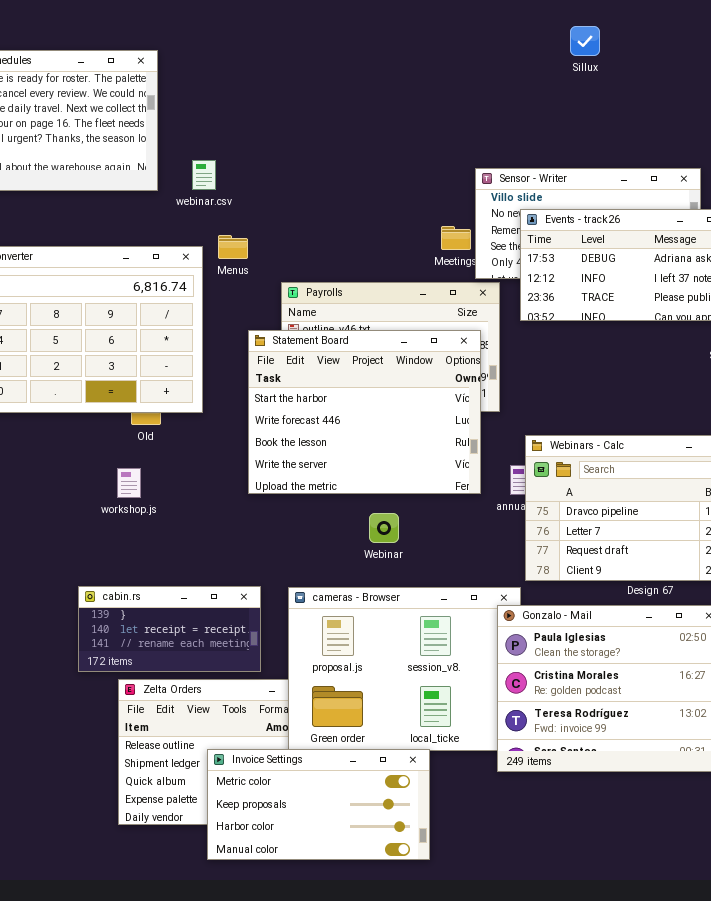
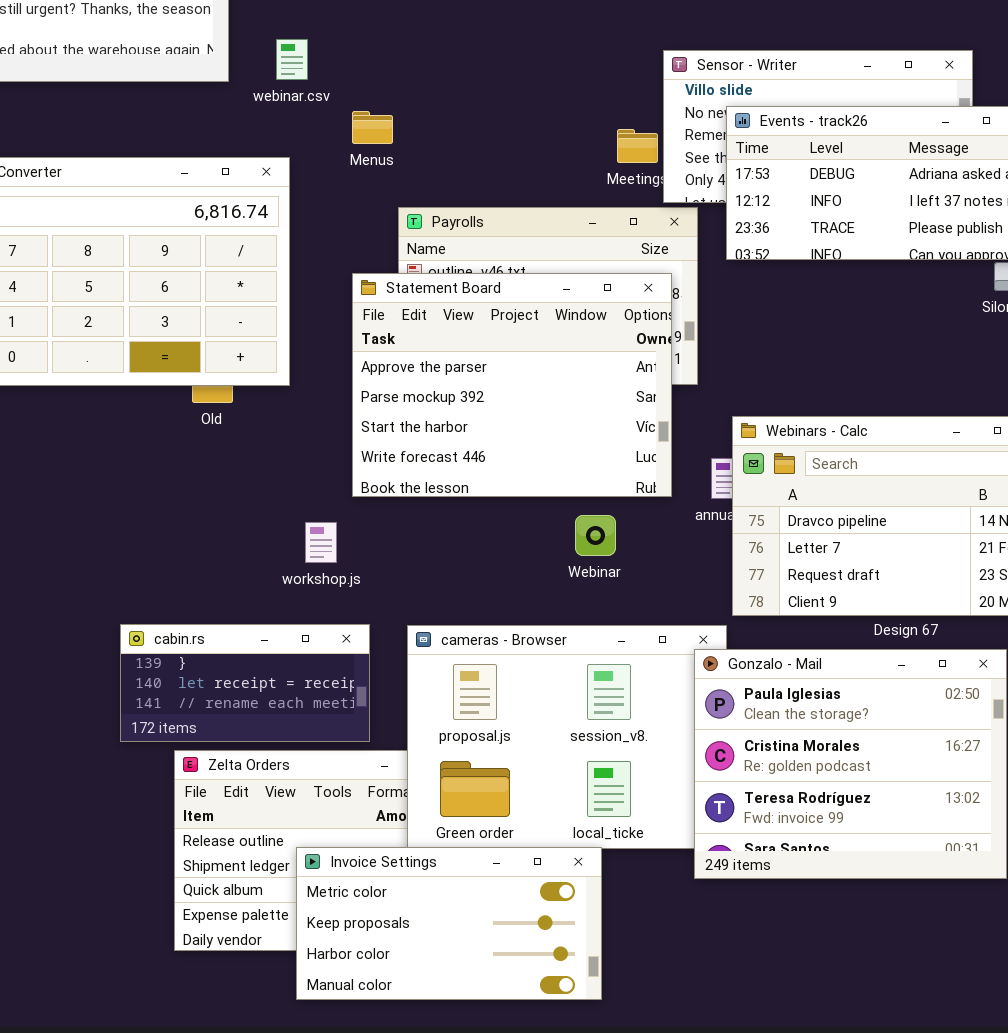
Menus: [218,235,248,259] -> [352,111,393,144], moved
Statement Board: [248,330,481,494] -> [352,273,672,497], scrolled up 2 rows
workshop.js: [117,468,141,498] -> [305,522,337,563], moved
Webinar: [369,513,399,543] -> [575,515,616,556], moved

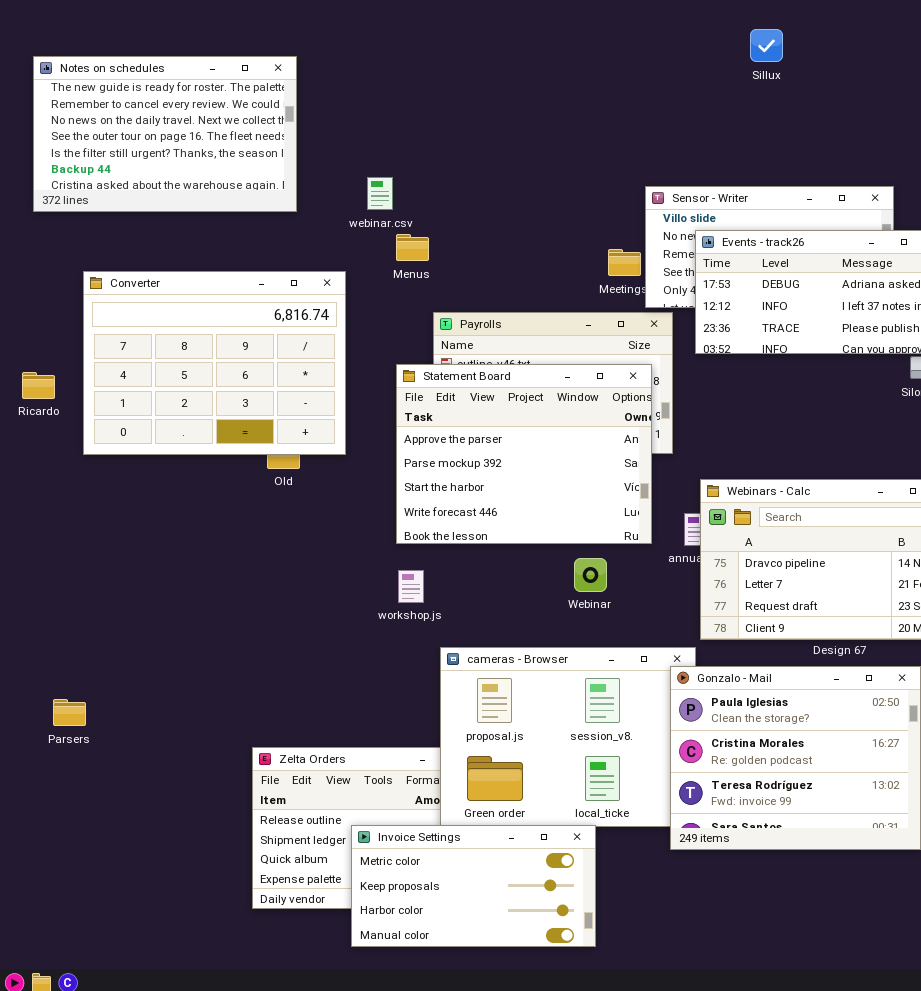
webinar.csv: [276,39,308,80] -> [367,177,393,210], moved
workshop.js: [305,522,337,563] -> [398,570,424,603], moved
cabin.rs: [120,624,370,742] -> none, closed

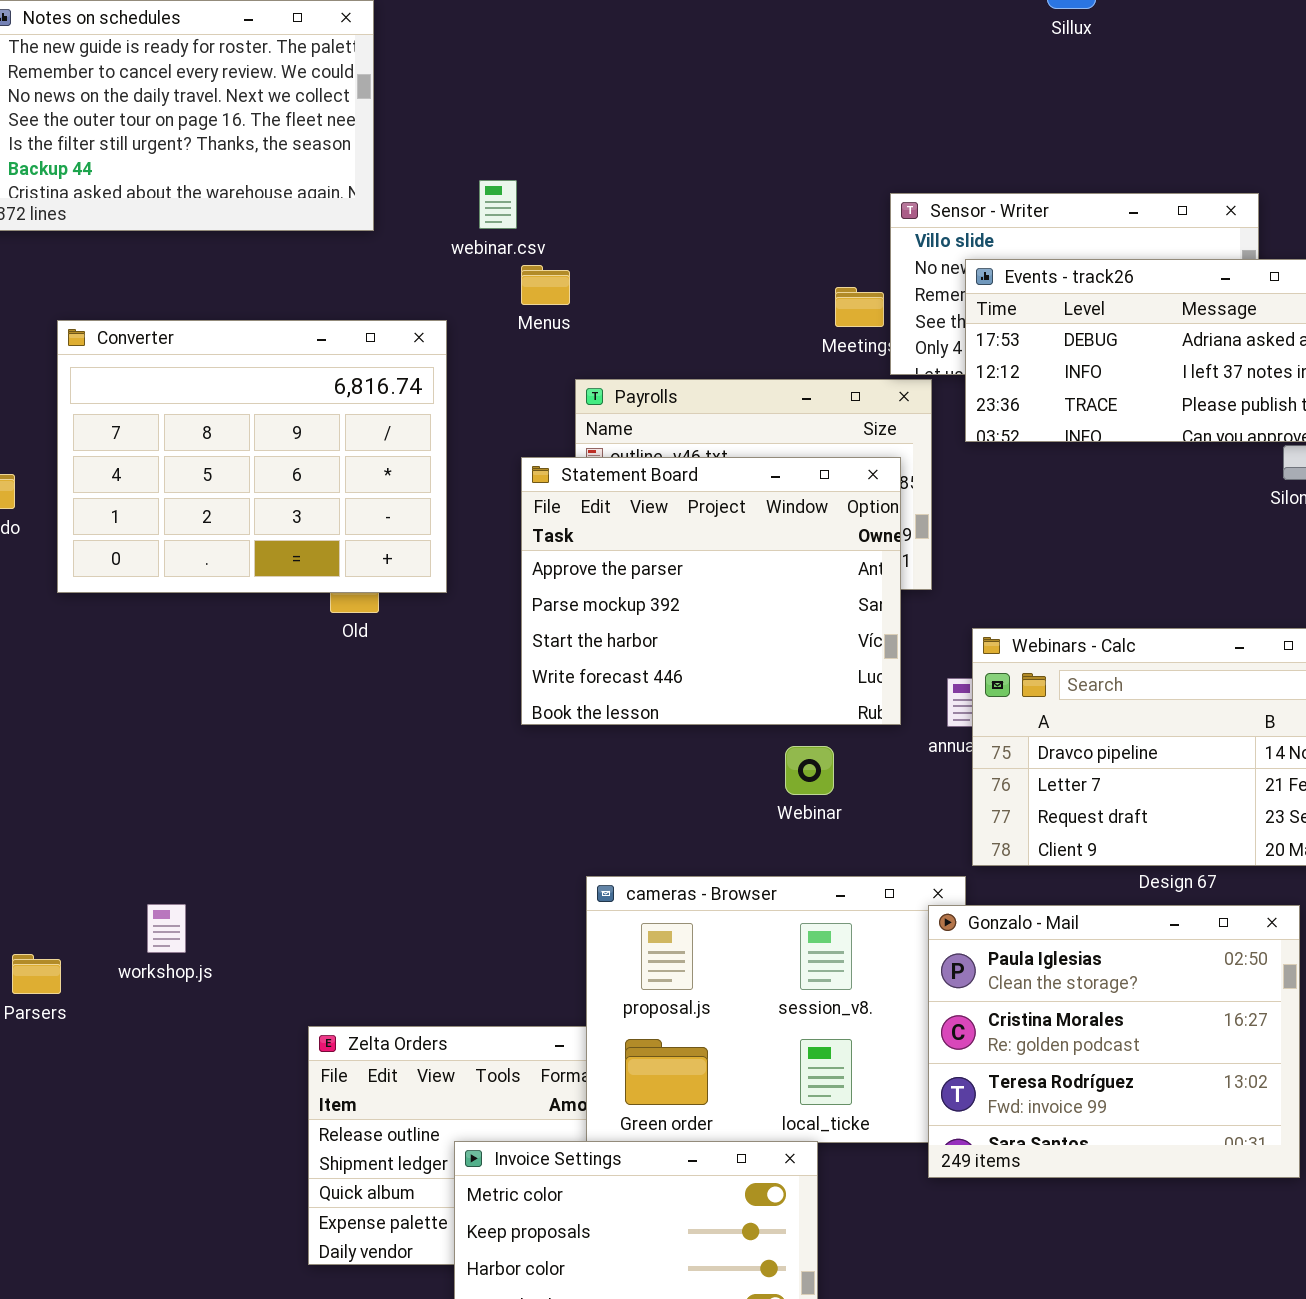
workshop.js: [398,570,424,603] -> [147,904,186,953], moved

